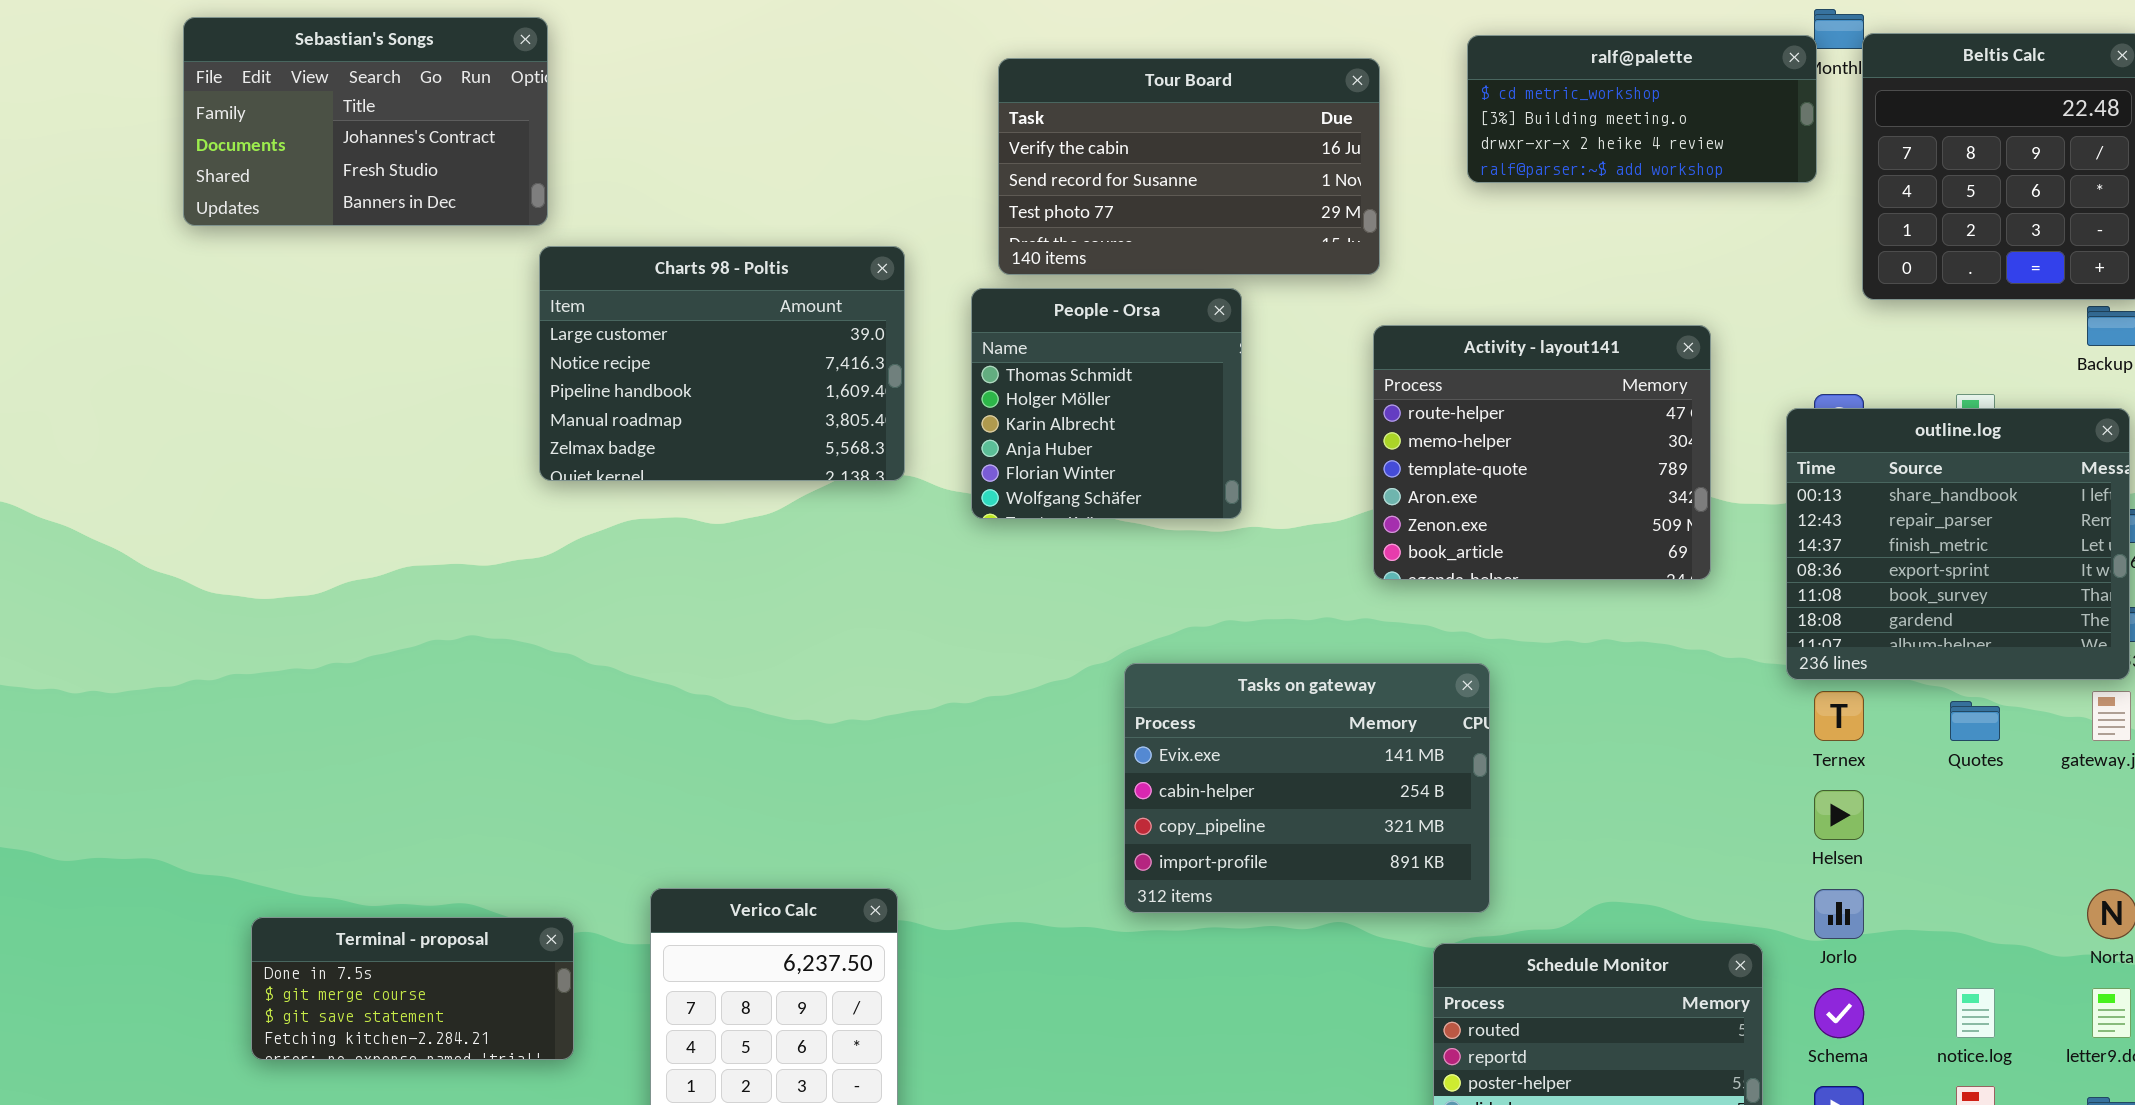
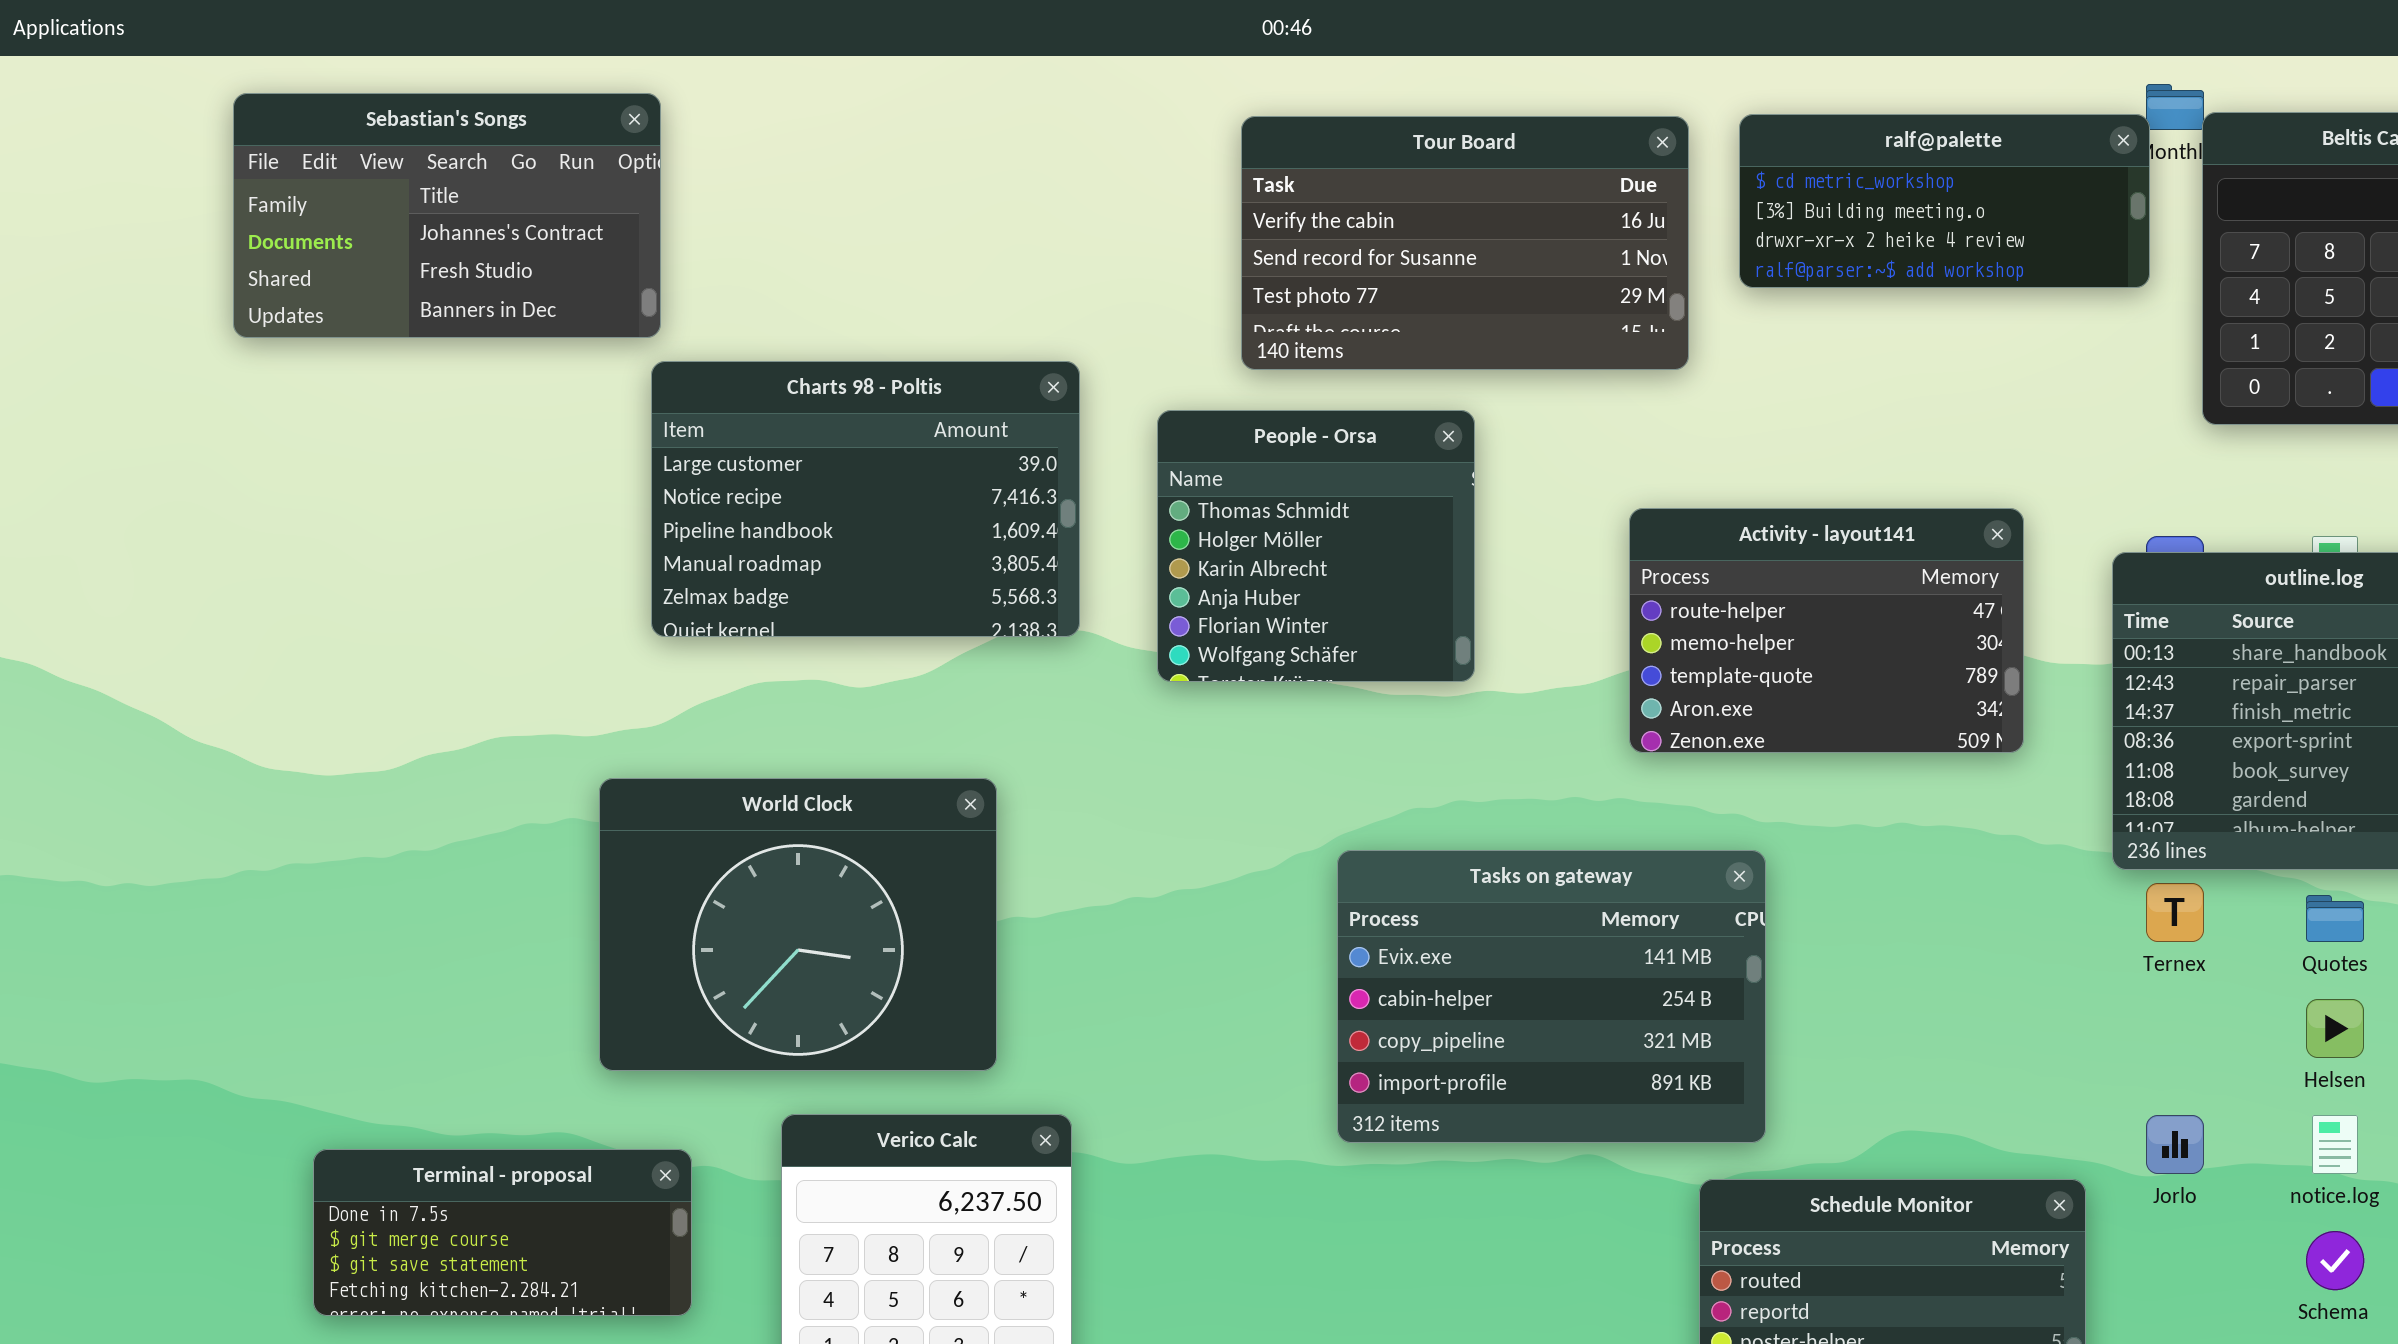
Tour Board: [998,58,1380,275] -> [1241,116,1689,370], moved
Activity - layout141: [1373,325,1711,580] -> [1629,508,2024,753], resized
World Clock: none -> [599,778,997,1071], opened
Helsen: [1814,790,1864,840] -> [2306,999,2364,1058], moved
Schema: [1814,988,1864,1038] -> [2306,1231,2364,1290], moved
notice.log: [1956,988,1995,1038] -> [2312,1115,2358,1174], moved

